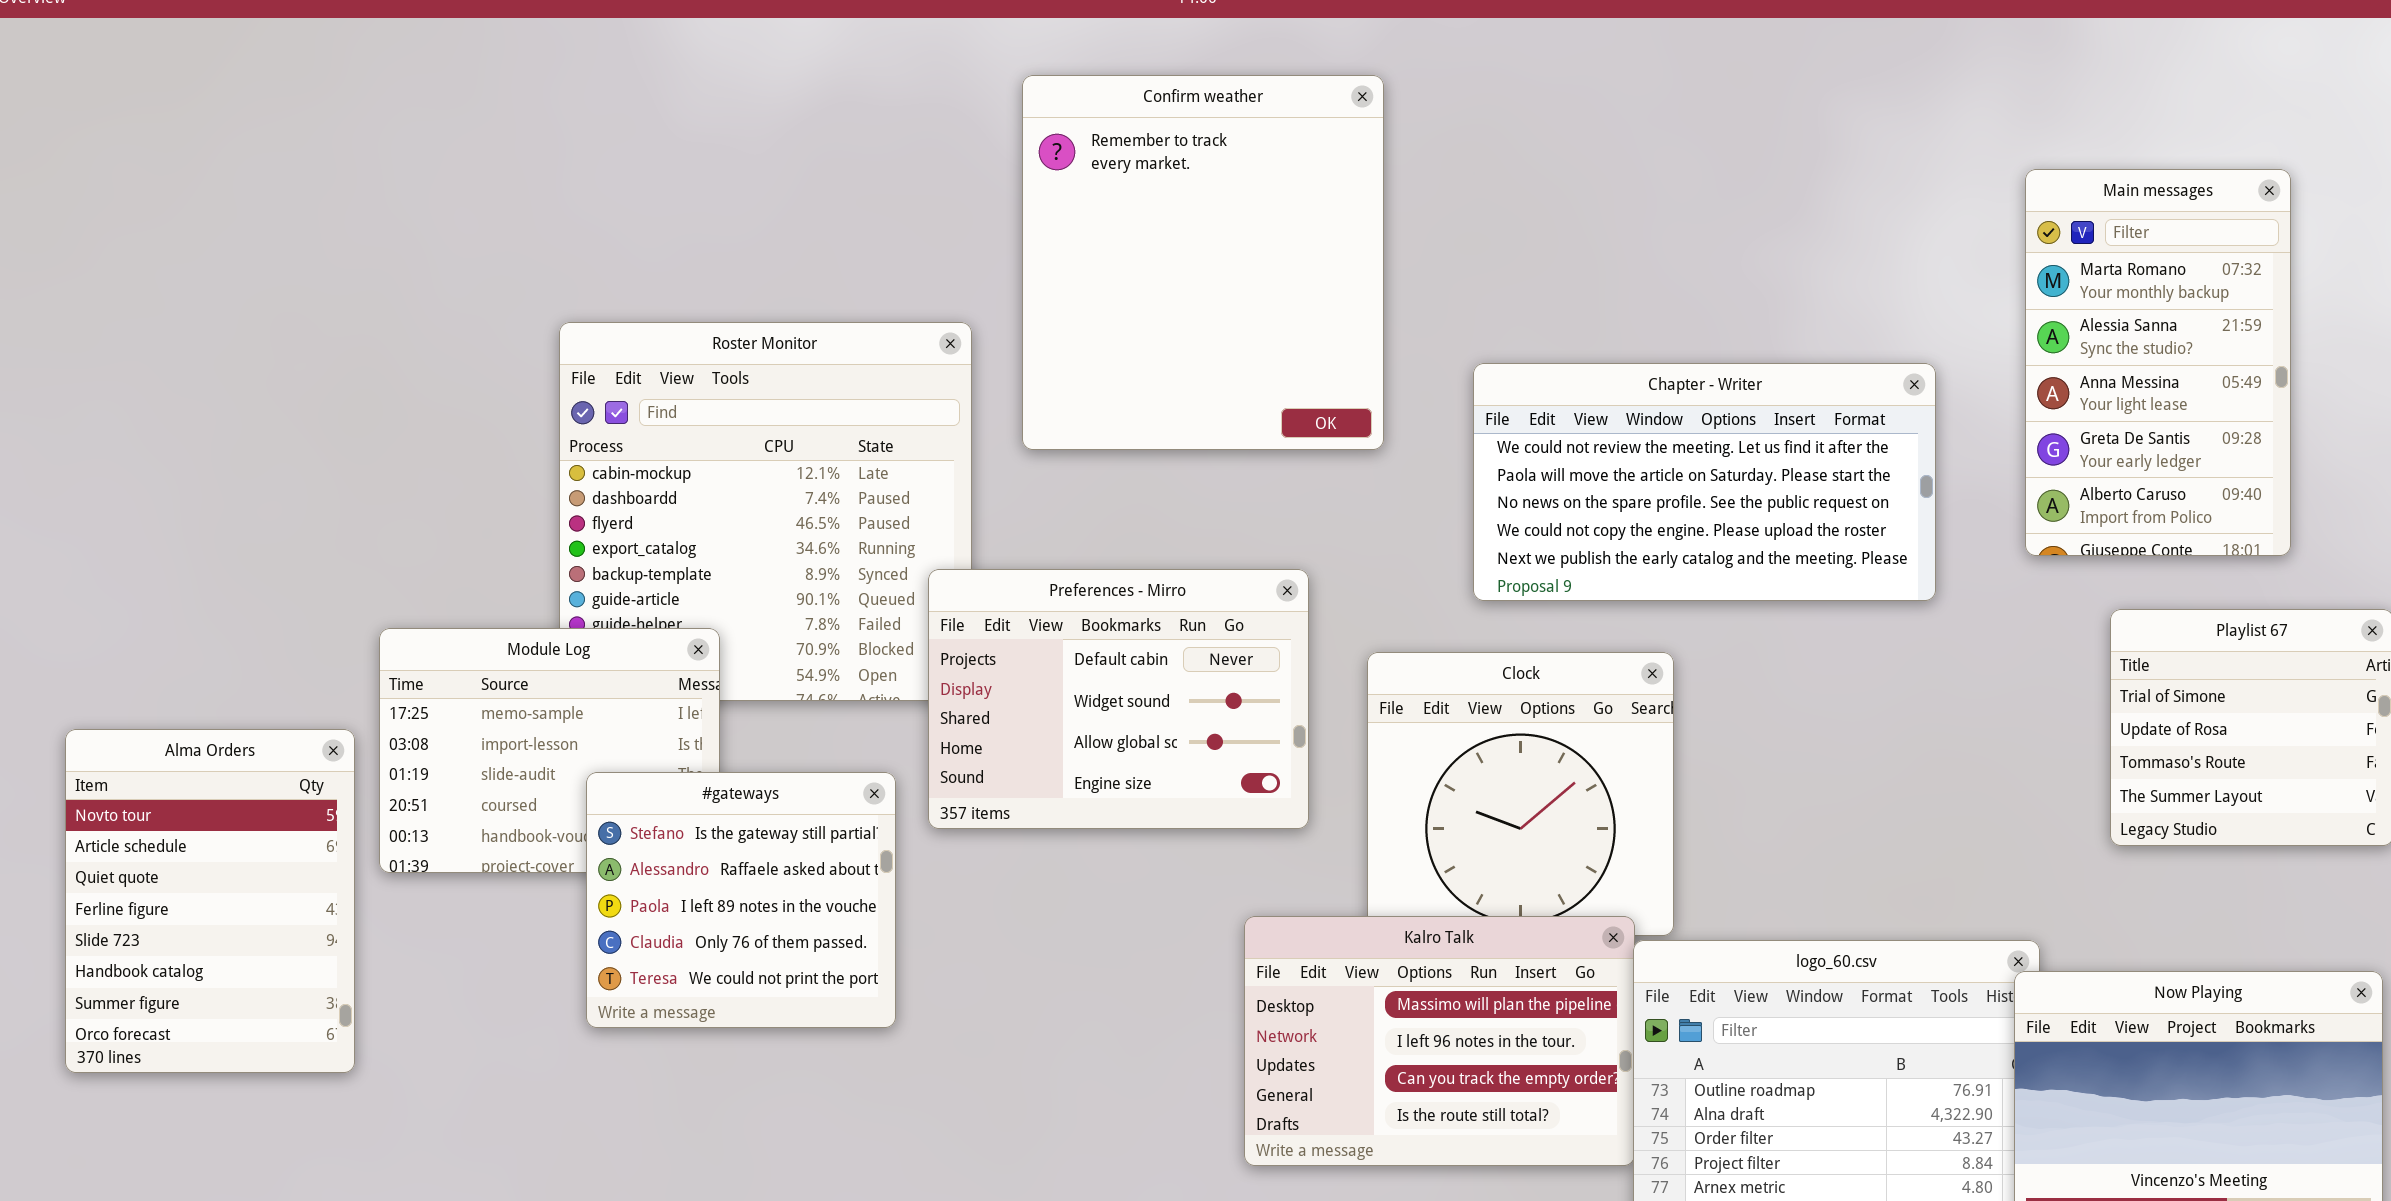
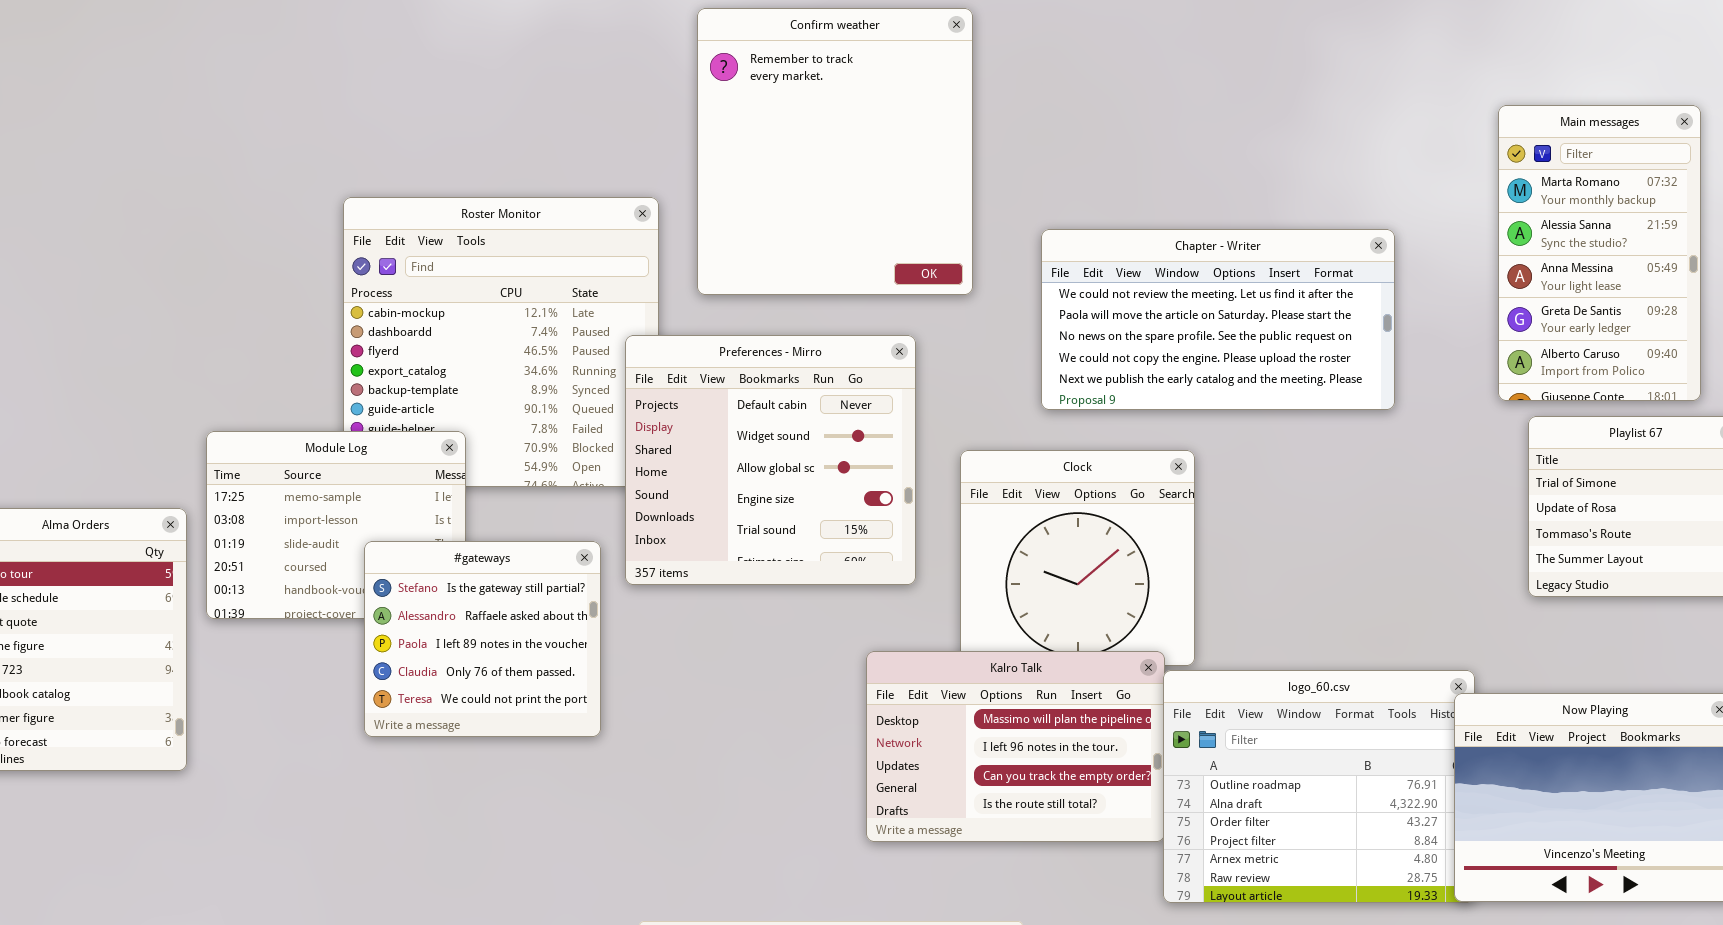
Main messages: [2025,169,2291,556] -> [1498,105,1701,401], moved
Preferences - Mirro: [928,569,1309,829] -> [625,335,916,585], resized

